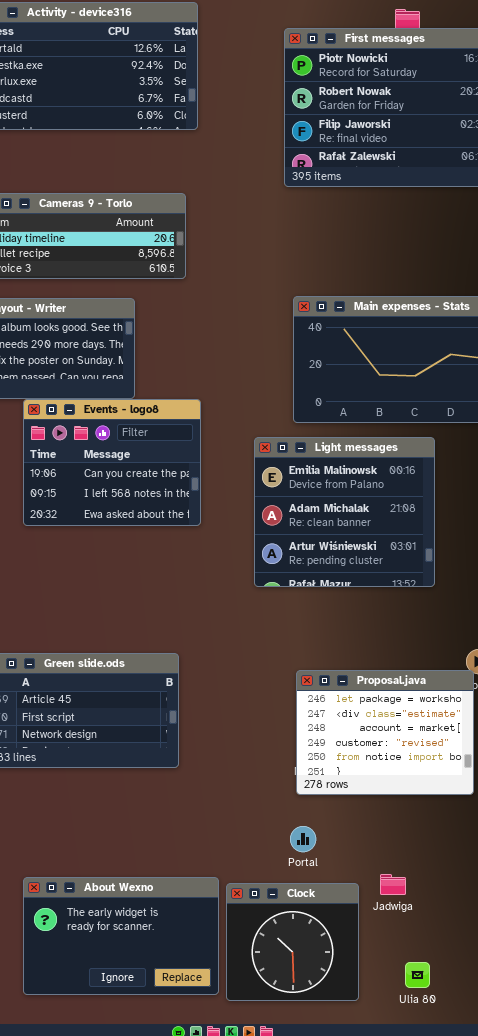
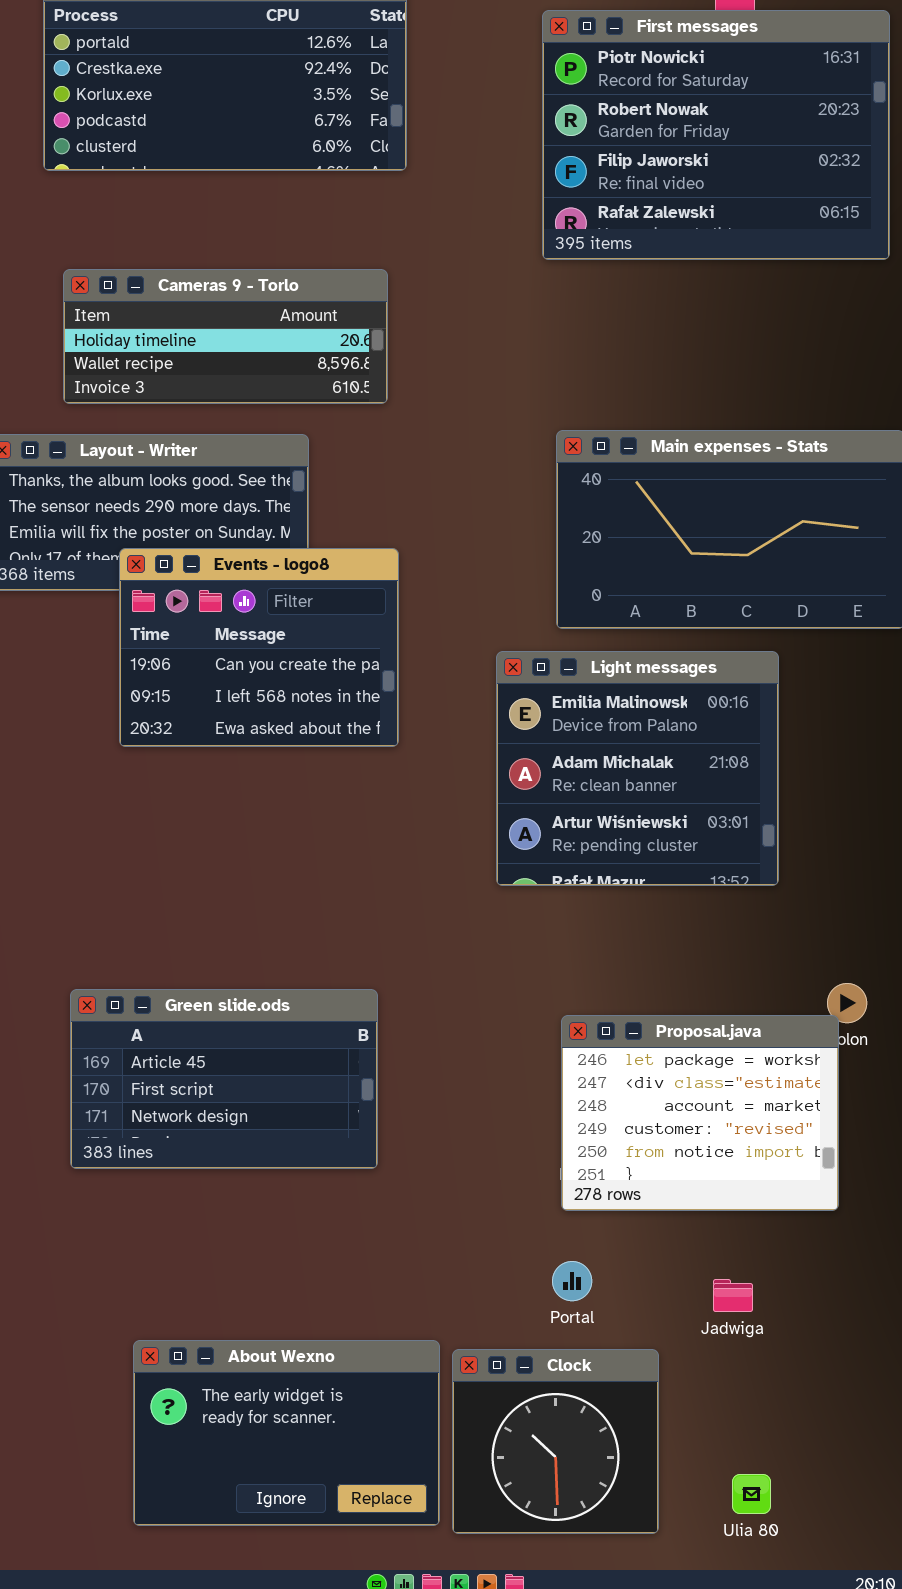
Events - logo8: [23,399,201,526] -> [119,548,399,747], moved
Jadwiga: [380,874,406,895] -> [713,1279,753,1312], moved

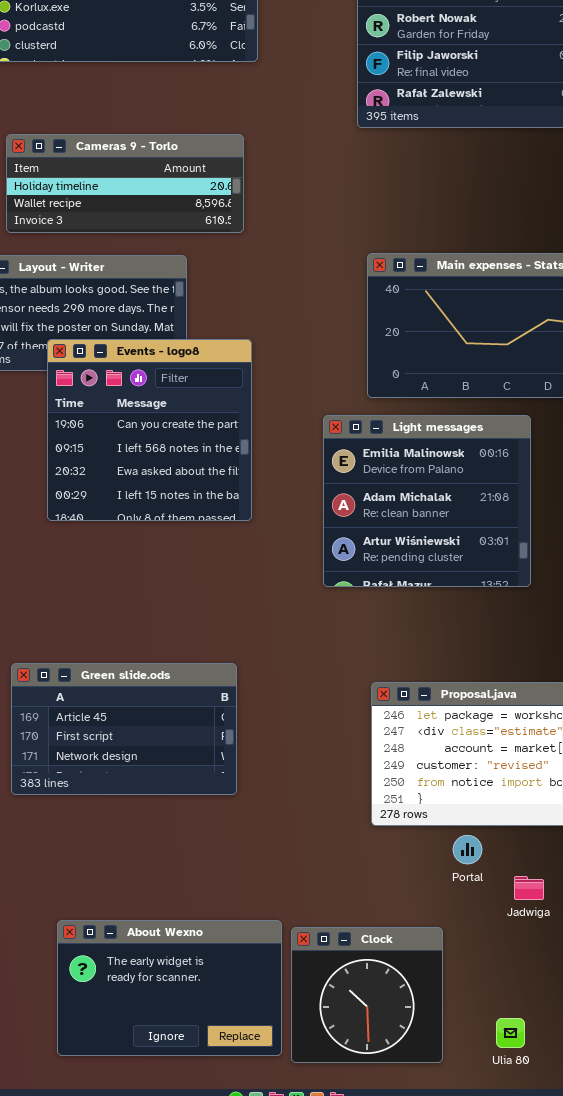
Events - logo8: [119,548,399,747] -> [47,339,252,521], resized
Portal: [552,1261,592,1301] -> [453,835,482,864], moved
Jadwiga: [713,1279,753,1312] -> [514,876,544,900], moved

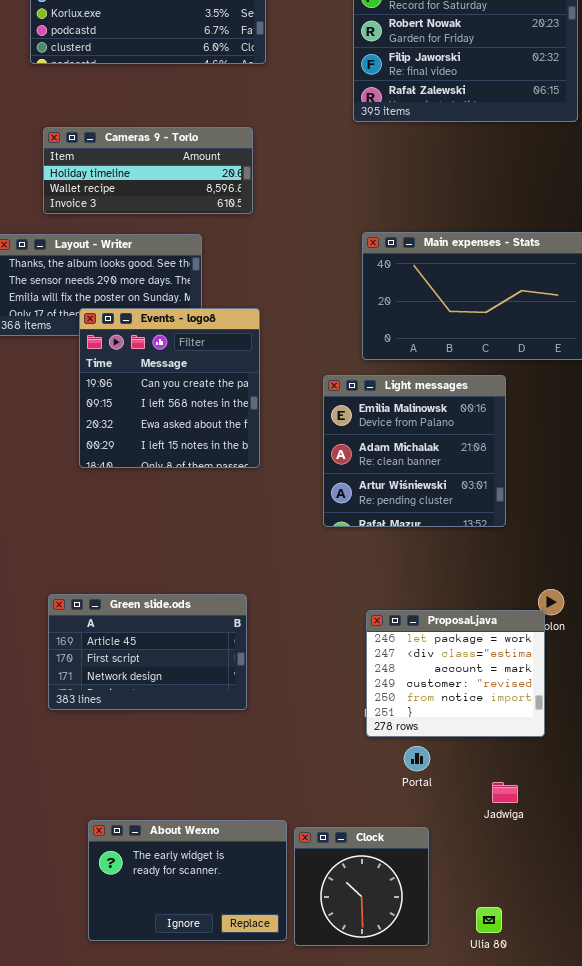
Portal: [453,835,482,864] -> [404,746,430,771], moved

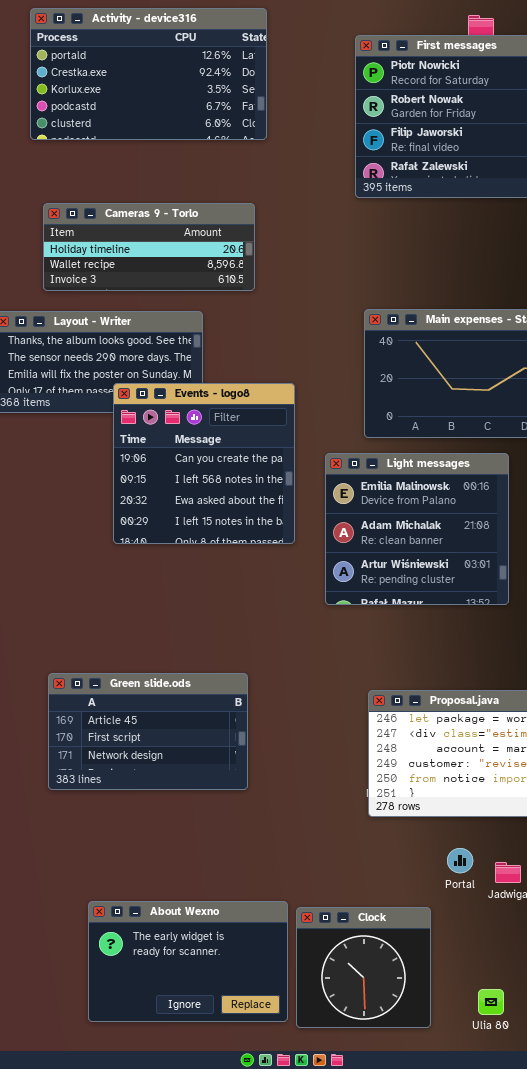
Events - logo8: [79,308,260,468] -> [113,383,295,544], moved
Portal: [404,746,430,771] -> [447,848,473,873], moved

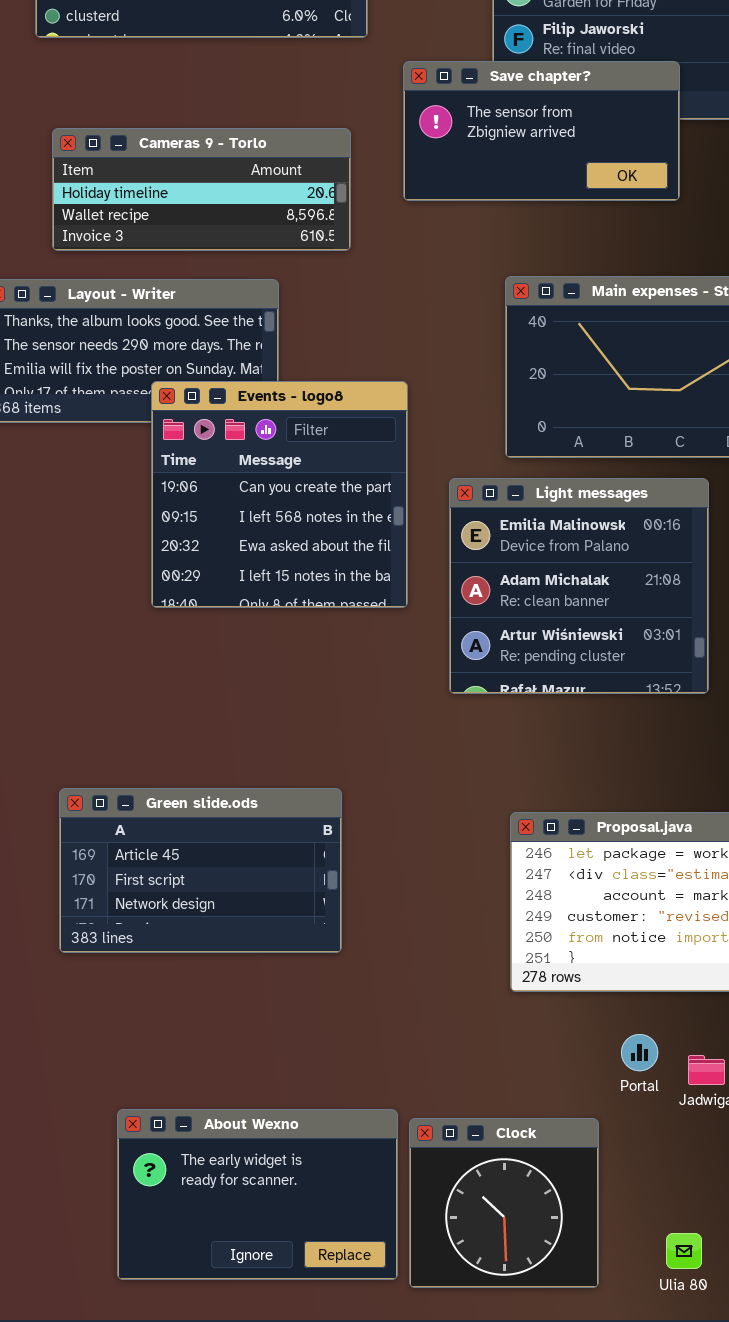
Save chapter?: none -> [403,61,680,201], opened

